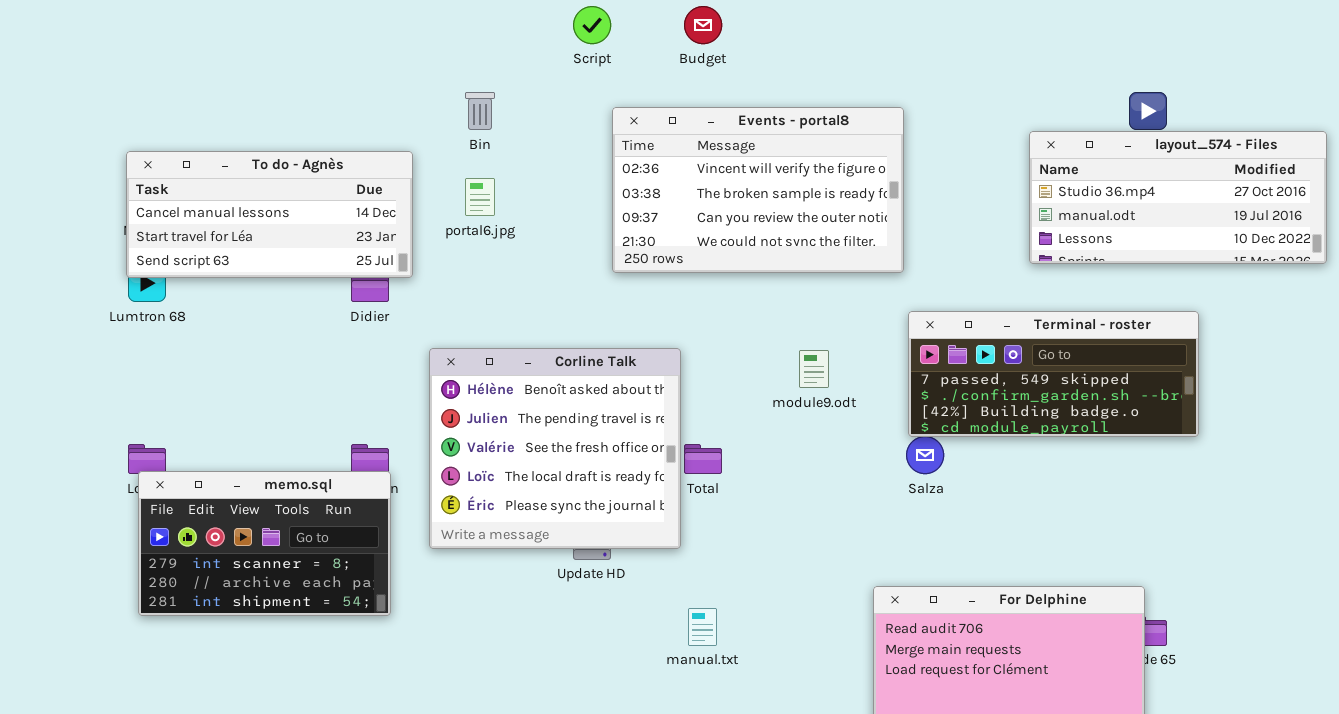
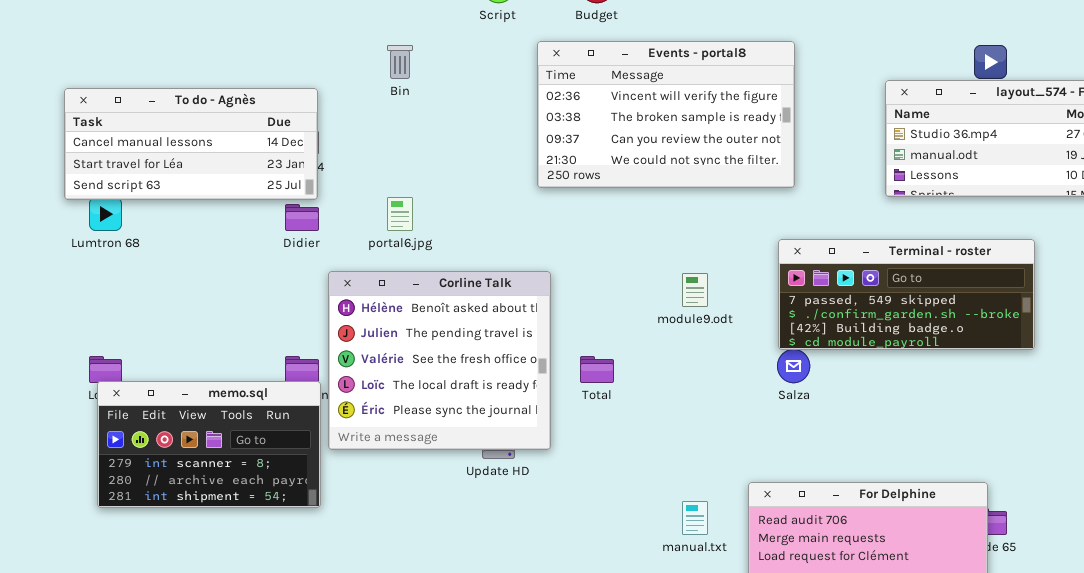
Events - portal8: [612,107,904,273] -> [537,41,795,188], moved
To do - Agnès: [126,151,413,278] -> [64,88,318,200], moved
portal6.jpg: [465,178,495,216] -> [387,197,413,231], moved
Corline Talk: [429,348,681,549] -> [328,271,551,450], moved
manual.txt: [688,608,717,646] -> [682,501,708,535], moved

